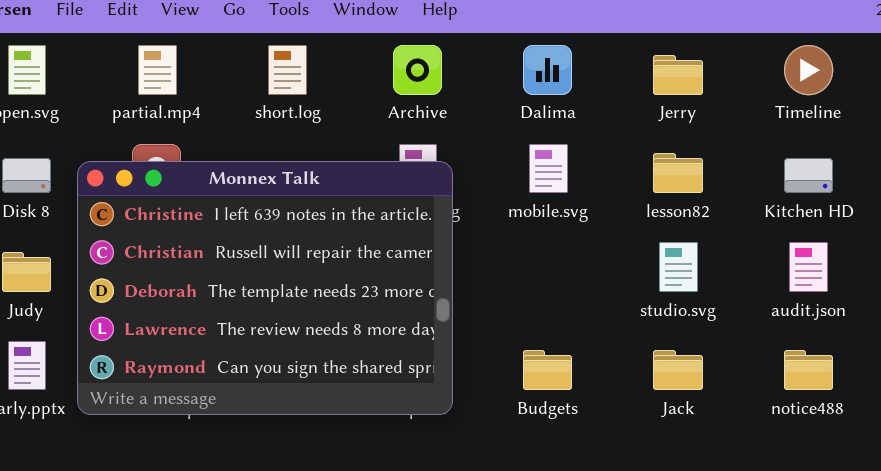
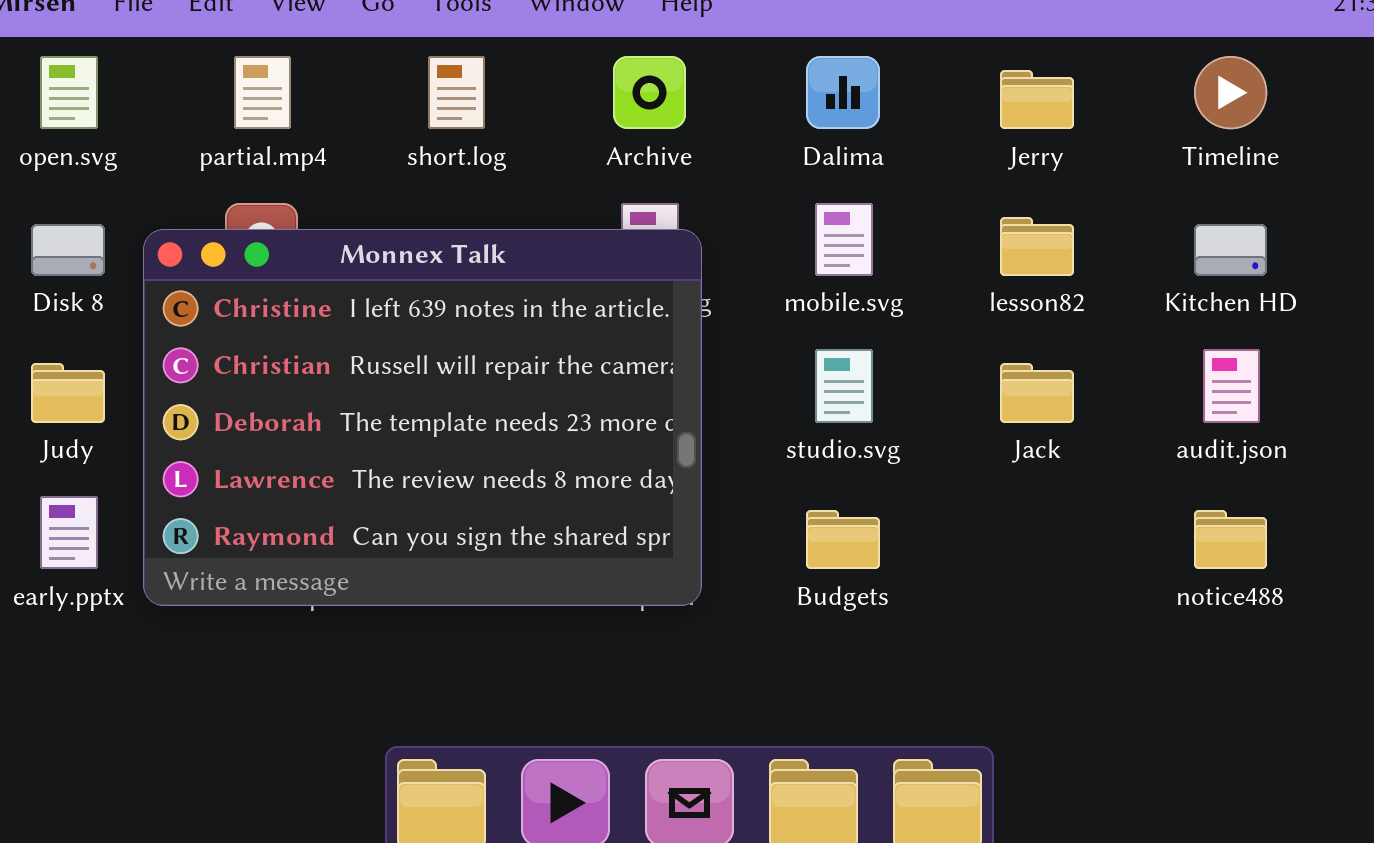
studio.svg: [659,242,698,292] -> [815,349,873,423], moved
Jack: [653,350,703,390] -> [1000,363,1074,423], moved

